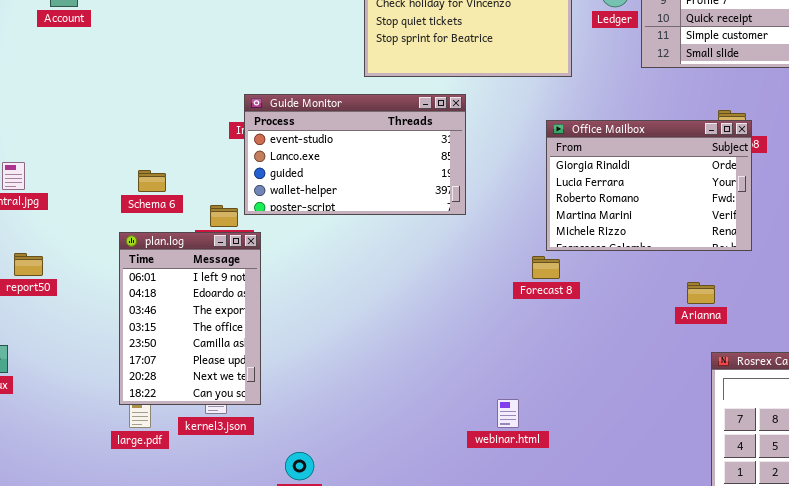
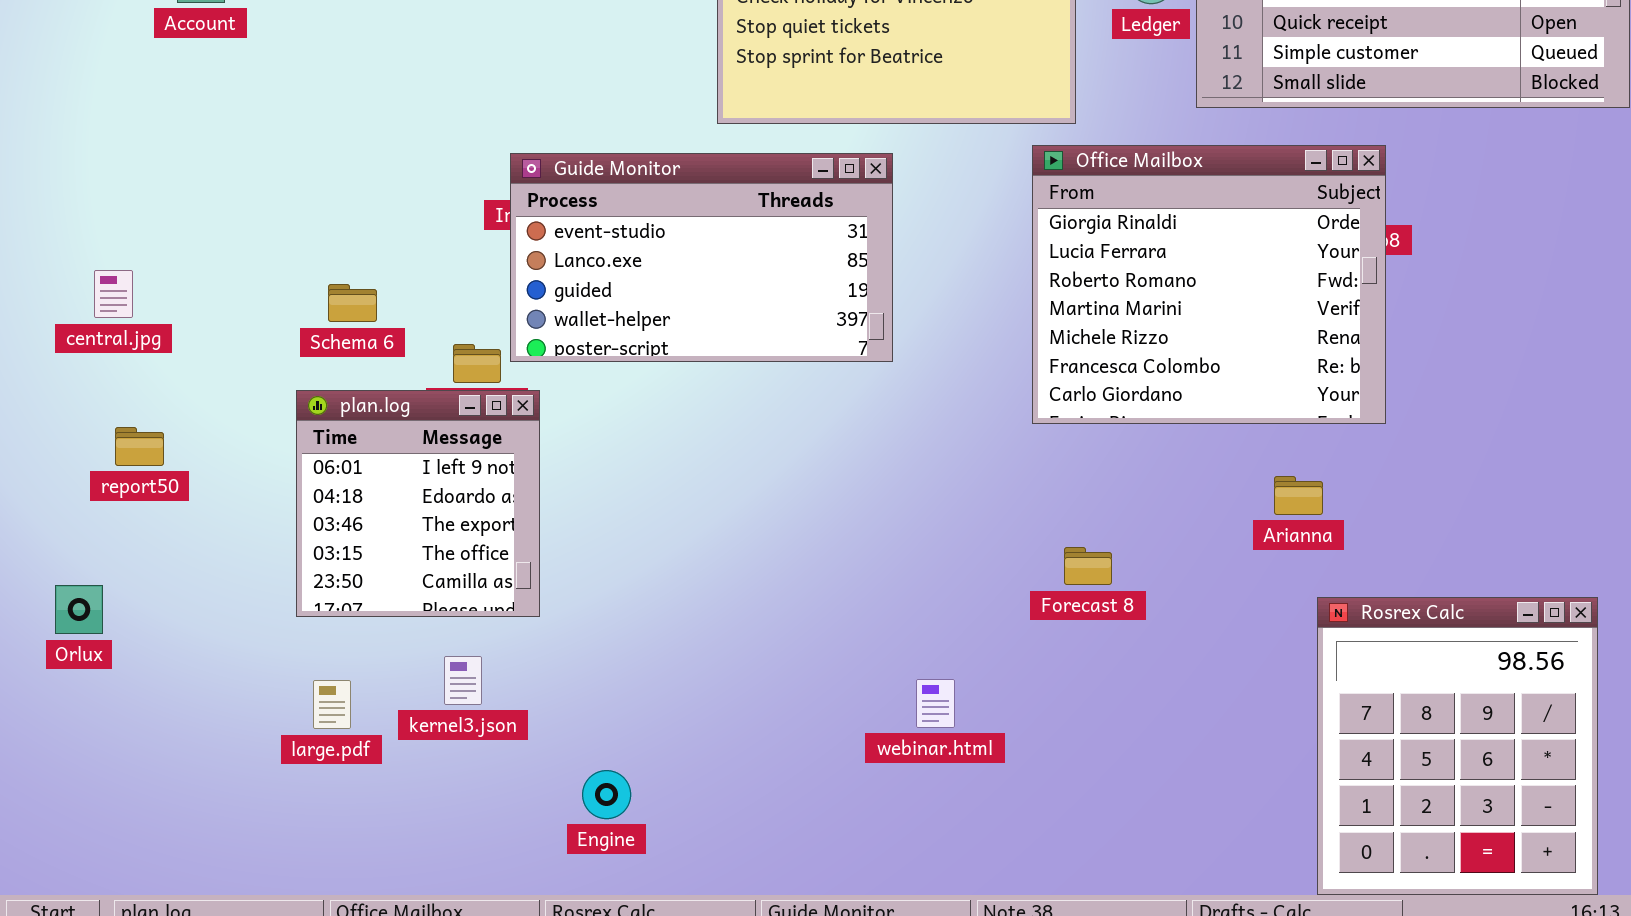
Office Mailbox: [546,120,752,251] -> [1032,145,1386,424], resized
plan.log: [119,232,261,405] -> [296,390,540,617], resized
Forecast 8: [532,256,560,279] -> [1064,547,1112,585], moved
webinar.html: [497,399,519,428] -> [916,679,955,728], moved

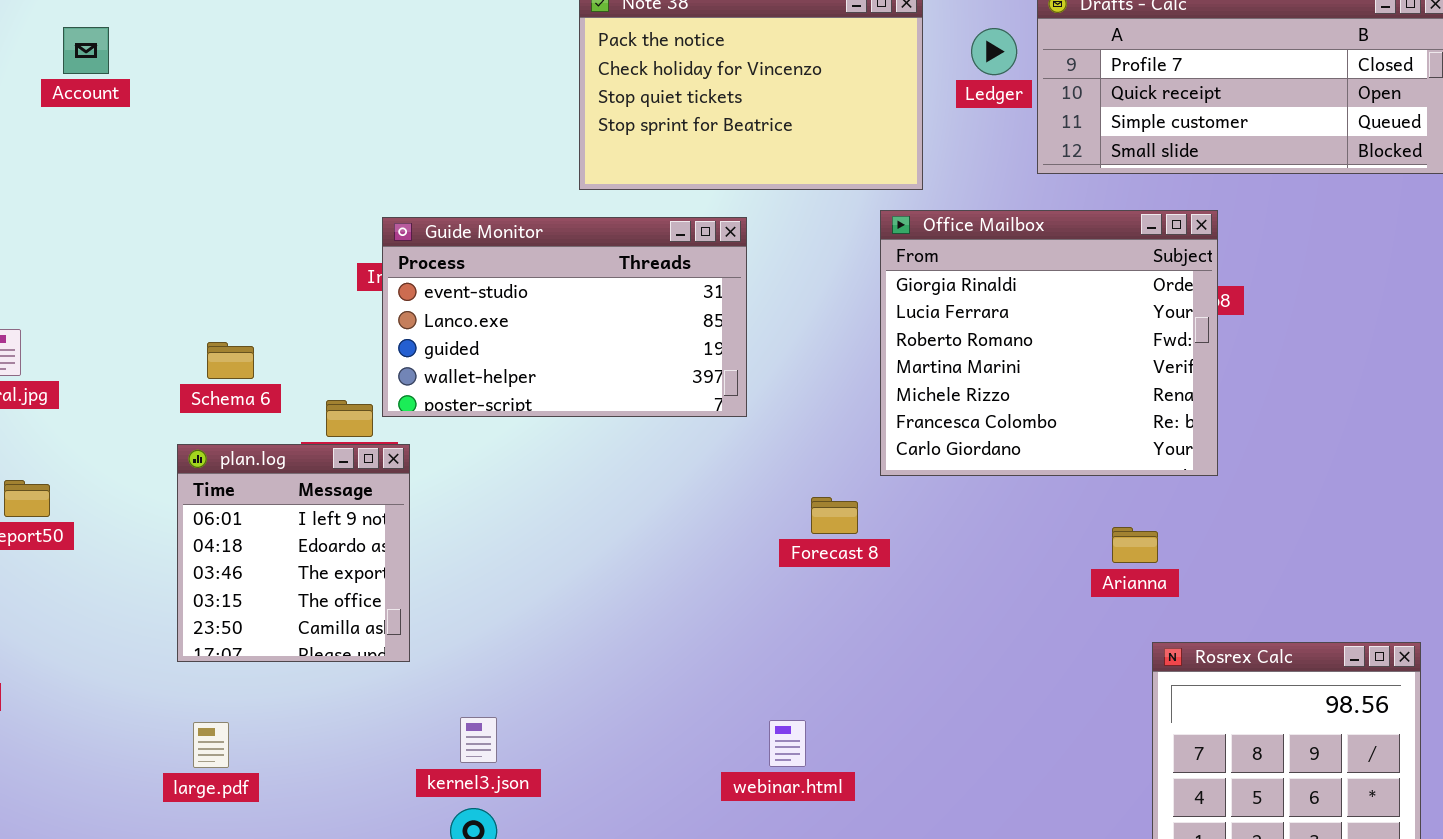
Forecast 8: [1064,547,1112,585] -> [811,497,858,534], moved
kernel3.json: [444,656,482,705] -> [460,717,497,763], moved

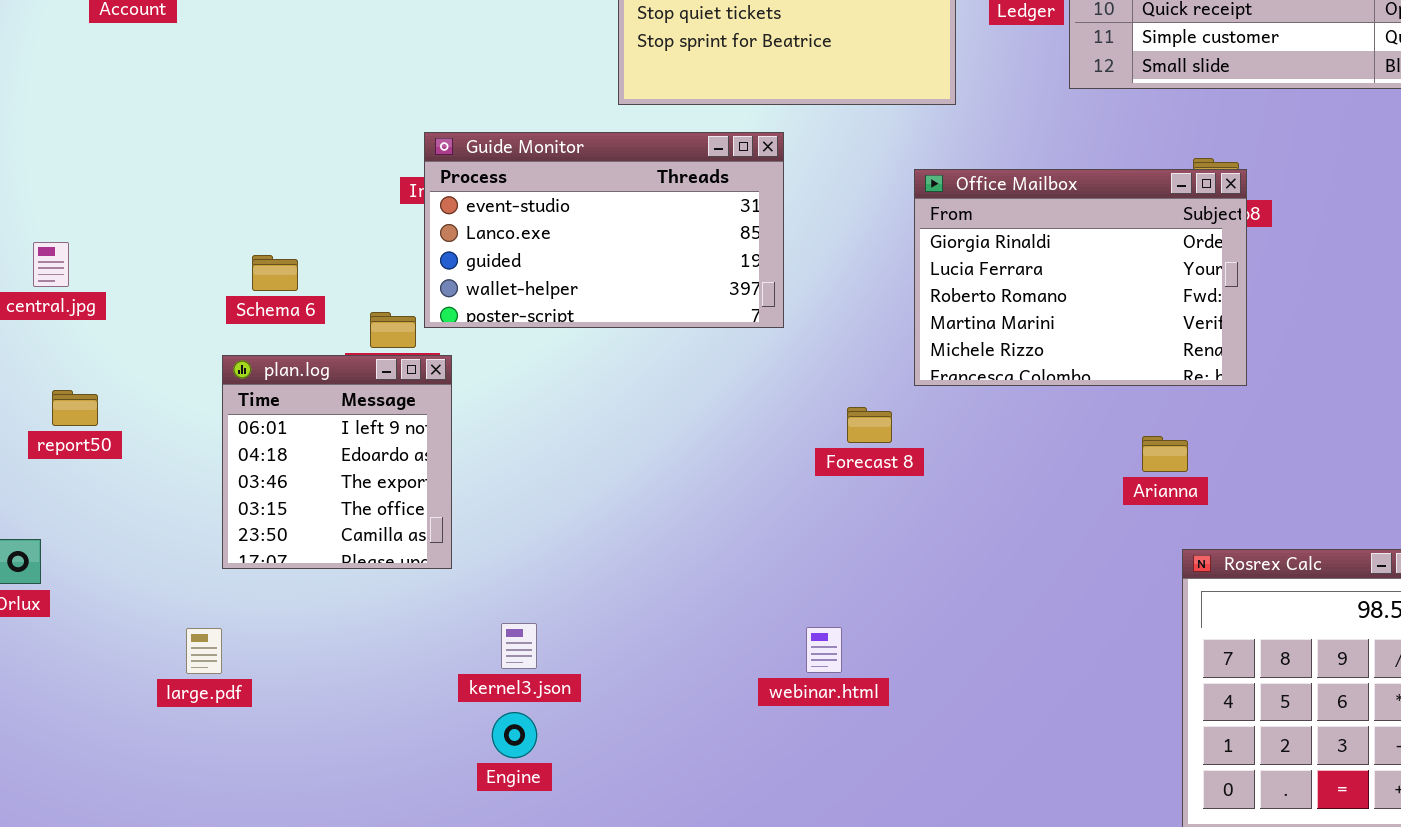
Office Mailbox: [880,210,1218,476] -> [914,169,1247,386], resized
large.pdf: [193,722,229,768] -> [186,628,222,674], moved

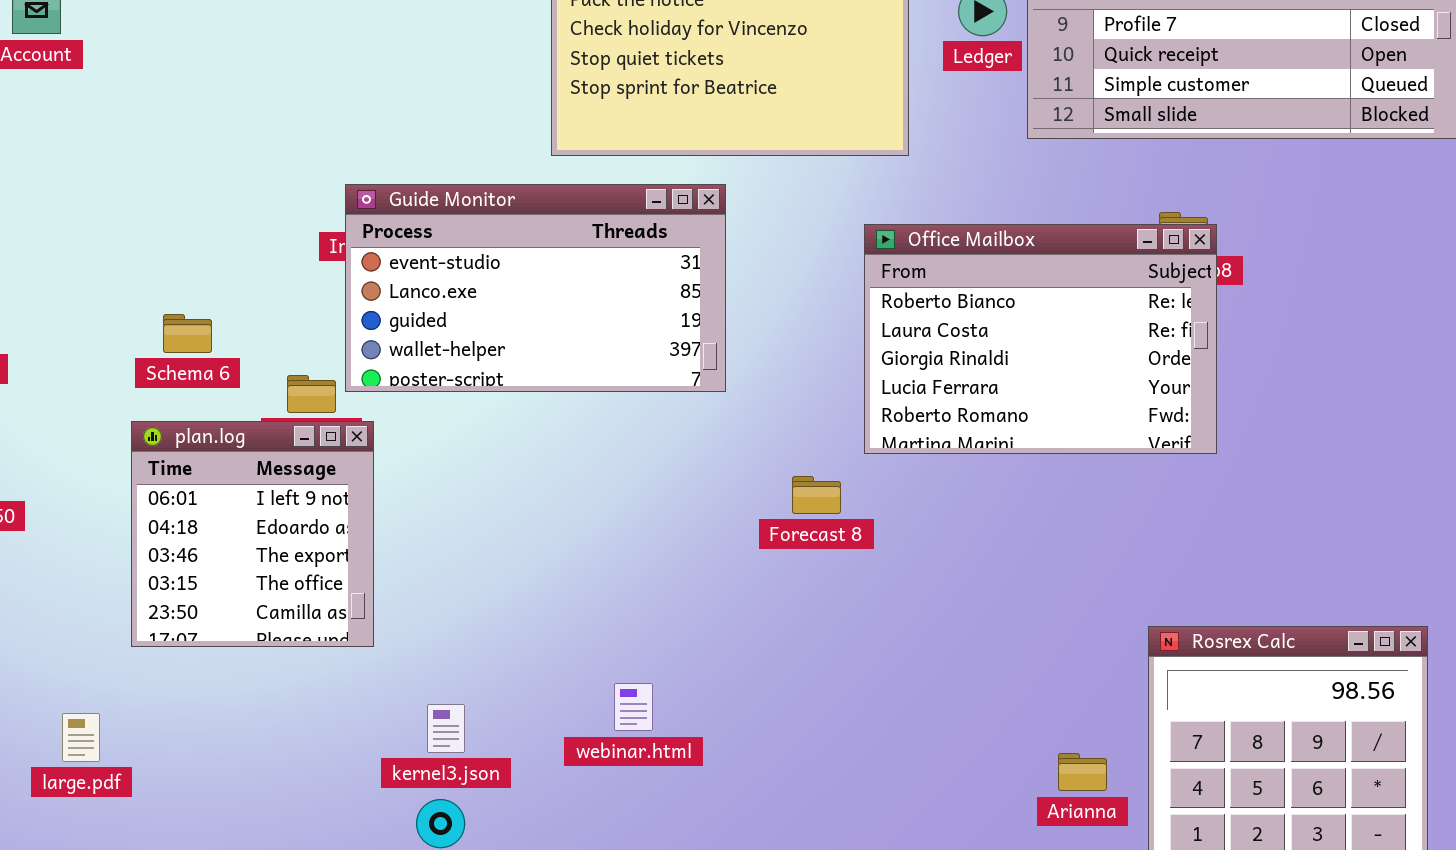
Office Mailbox: [914,169,1247,386] -> [864,224,1217,454], scrolled up 2 rows
Arianna: [1142,436,1188,472] -> [1058,753,1107,791], moved
webinar.html: [806,627,842,673] -> [614,683,653,731], moved
large.pdf: [186,628,222,674] -> [62,713,100,762], moved

